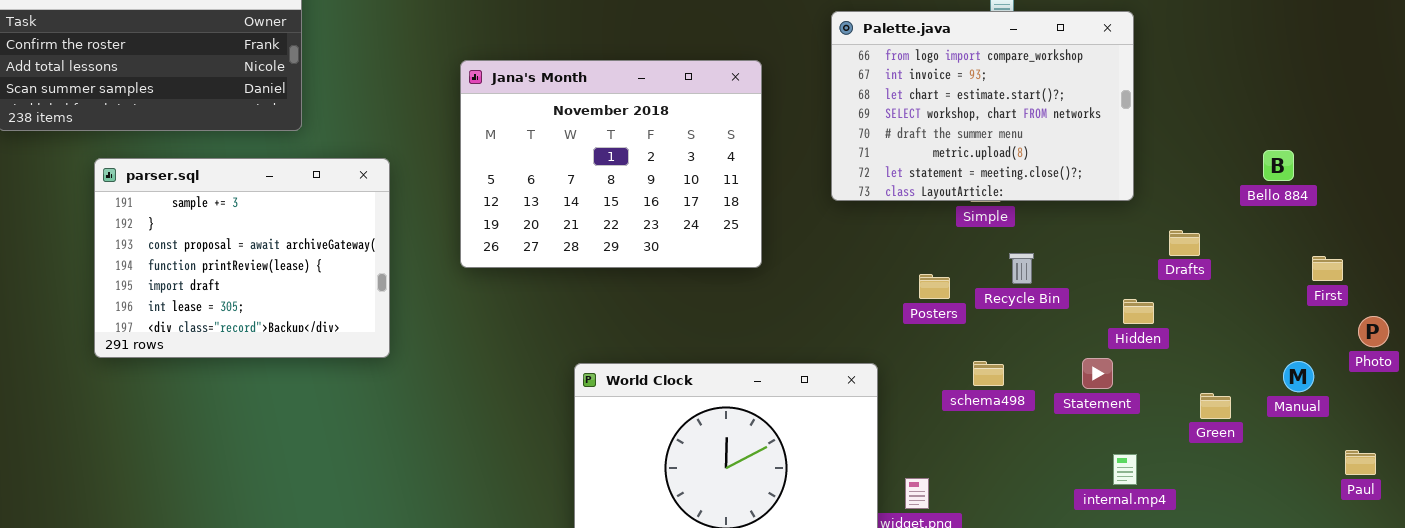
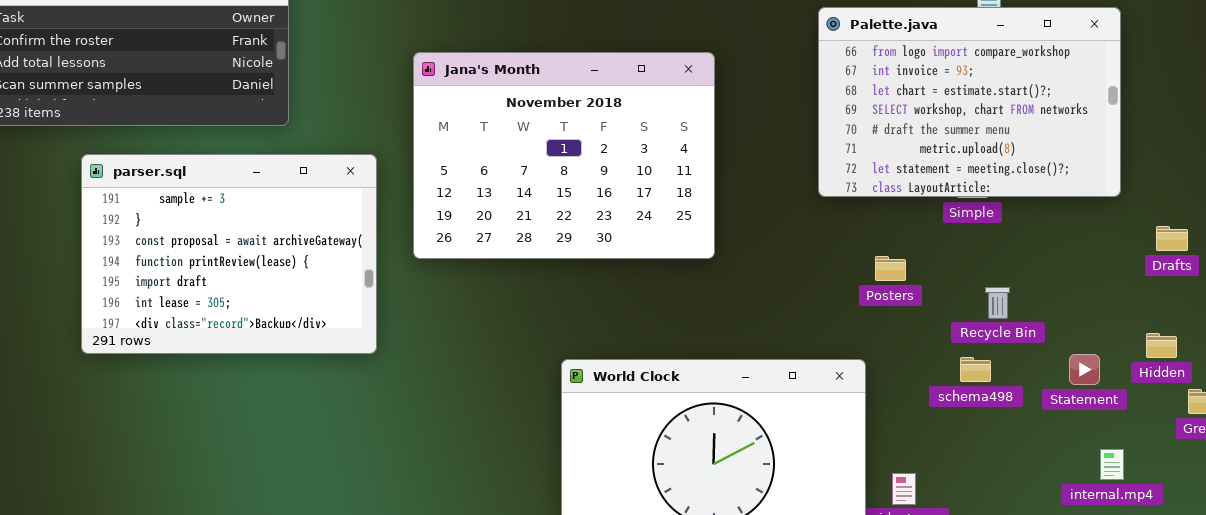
Jana's Month: [460,60,762,268] -> [413,52,715,259], moved
Recycle Bin: [1009,253,1034,284] -> [985,287,1010,319], moved
Posters: [919,274,950,299] -> [875,256,906,281], moved
Hidden: [1123,299,1154,324] -> [1146,333,1177,358], moved

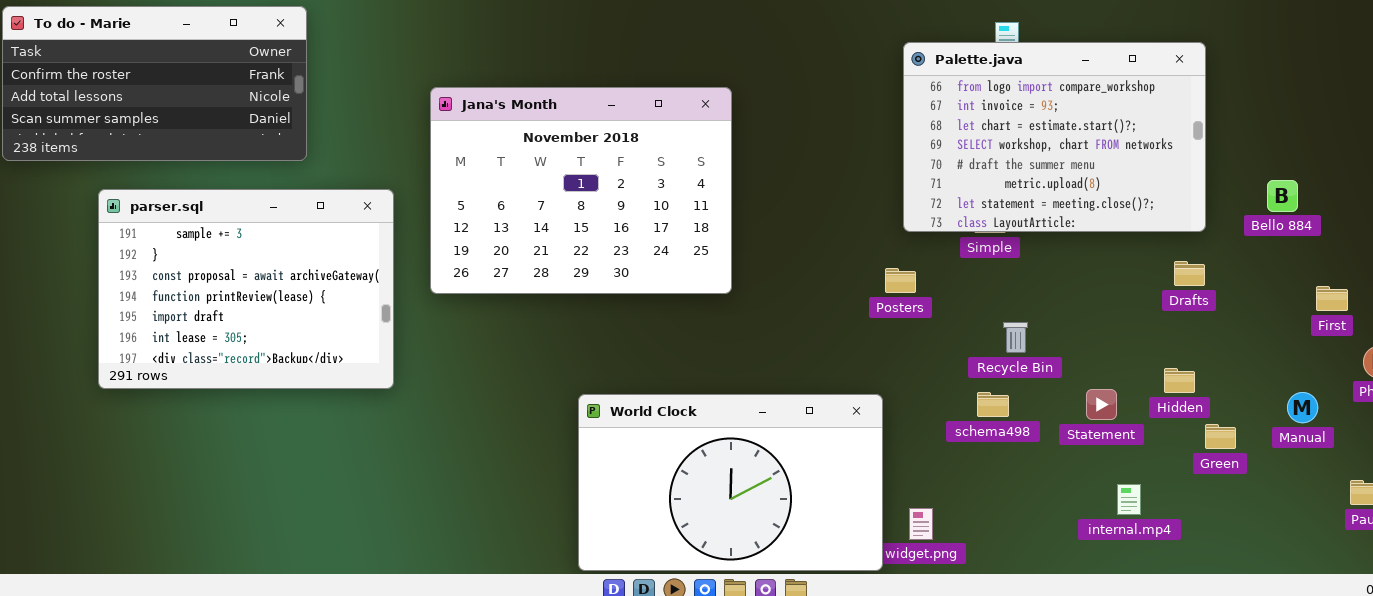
Palette.java: [818,7,1121,197] -> [903,42,1206,232], moved
Posters: [875,256,906,281] -> [885,268,916,293], moved

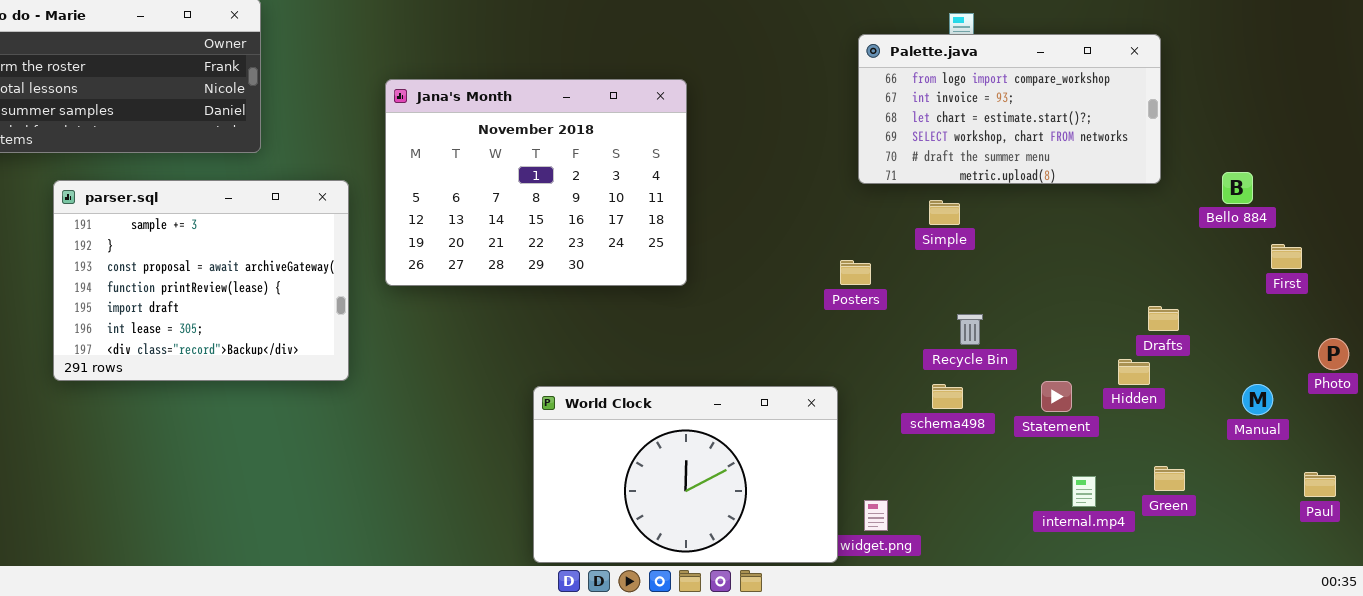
Palette.java: [903,42,1206,232] -> [858,34,1161,184], resized
Drafts: [1174,261,1205,286] -> [1148,306,1179,331], moved
First: [1316,286,1348,311] -> [1271,244,1302,269], moved
Green: [1205,424,1236,449] -> [1154,466,1185,491], moved

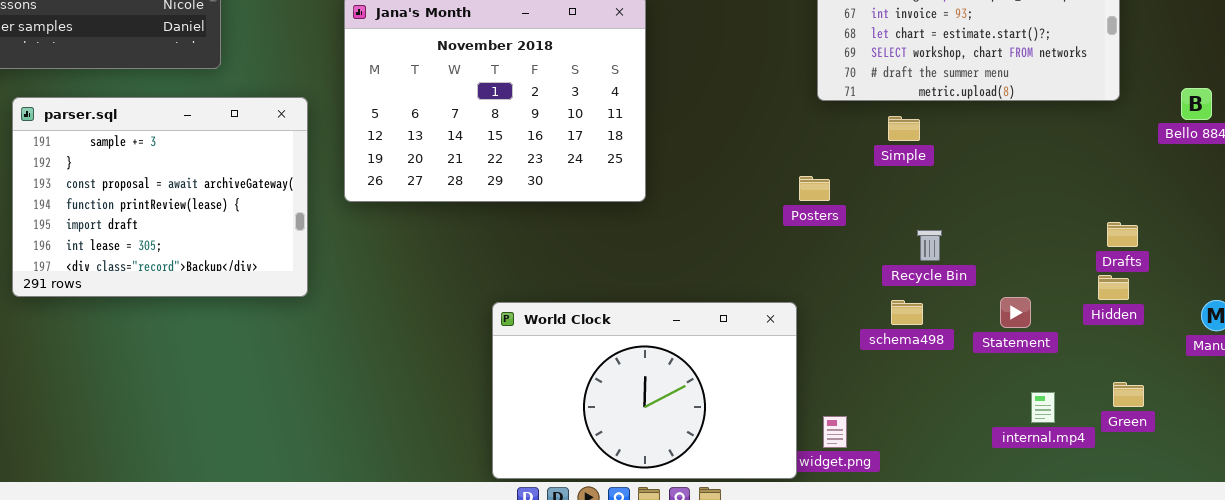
Hidden: [1118,359,1150,385] -> [1098,275,1129,300], moved

